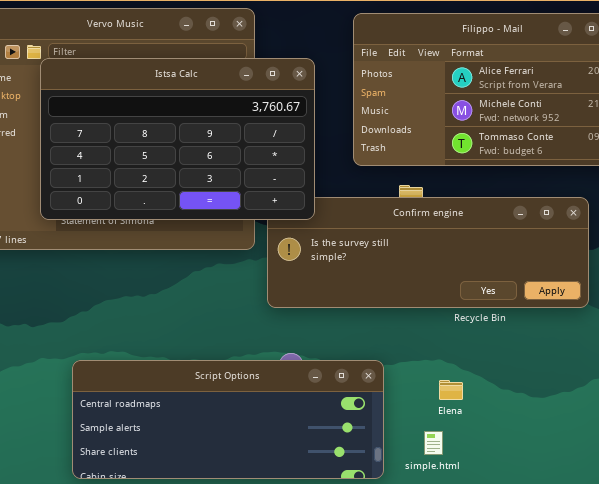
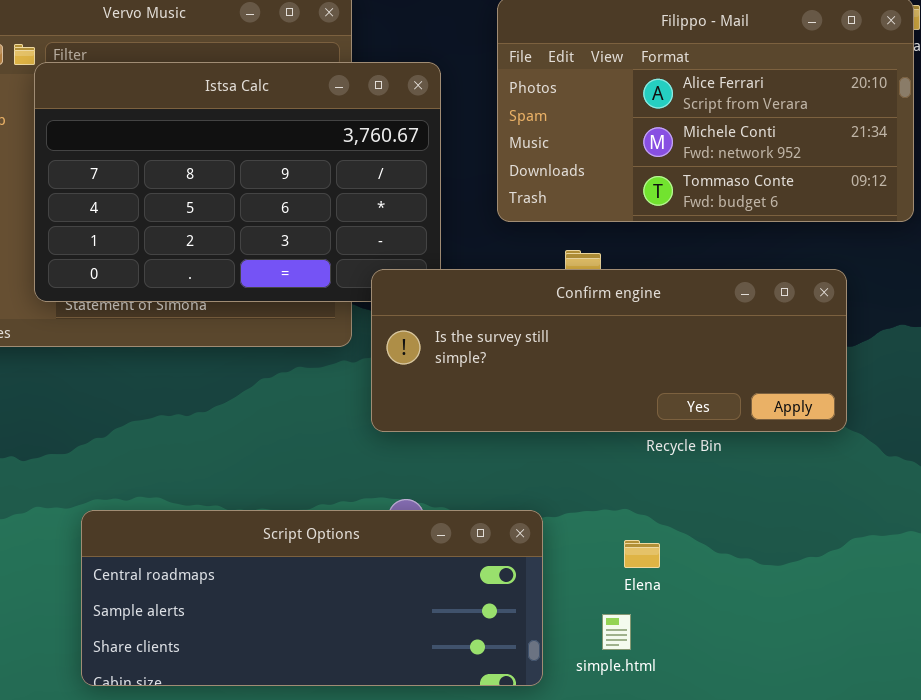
Confirm engine: [267,197,589,308] -> [371,269,847,432], raised

